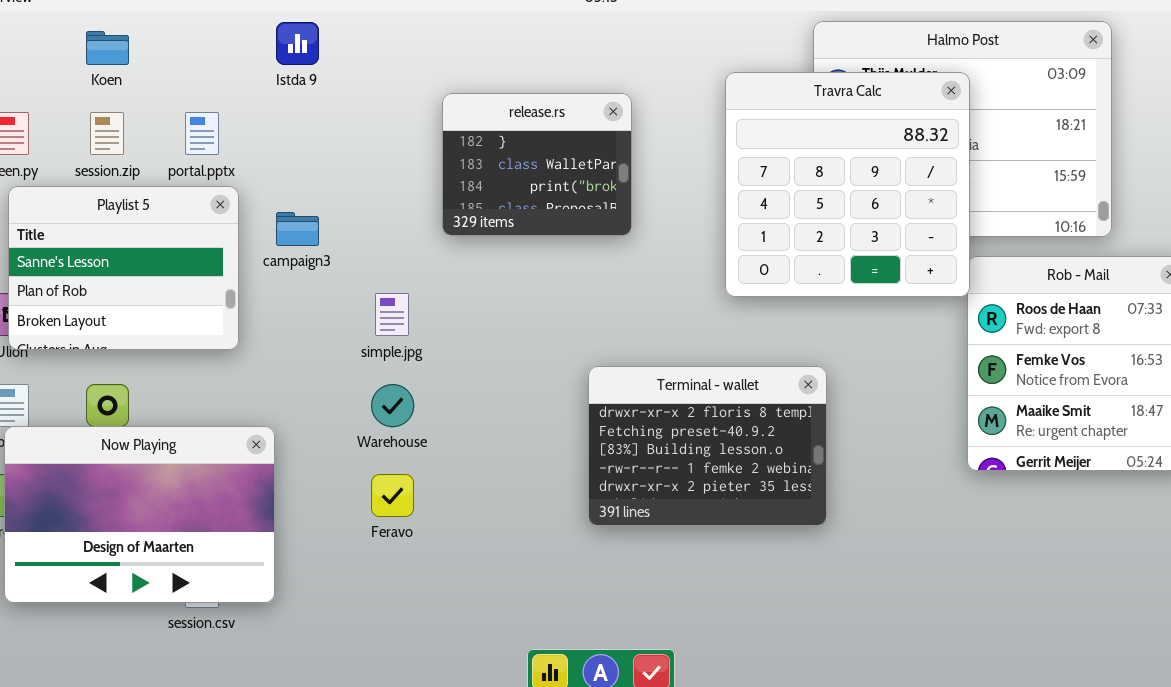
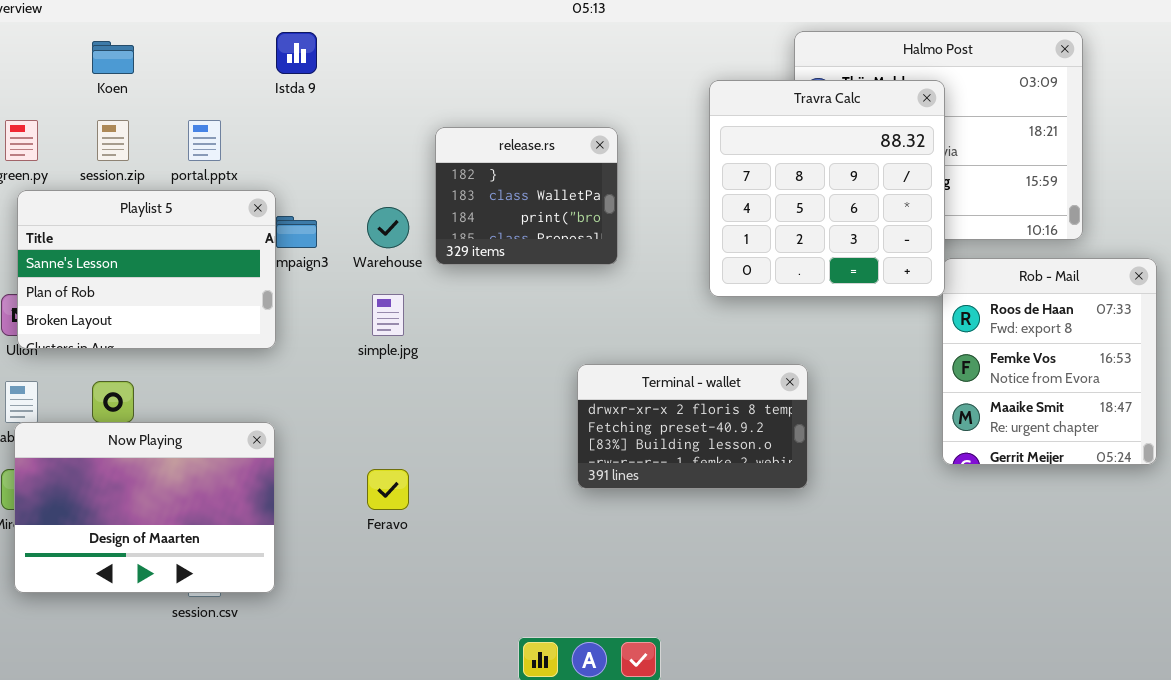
release.rs: [442,93,632,236] -> [435,127,618,265], moved
Playlist 5: [8,186,239,350] -> [17,190,276,349], resized
Terminal - wallet: [588,366,827,526] -> [577,364,808,489], resized
Warehouse: [371,384,414,427] -> [367,207,409,248], moved

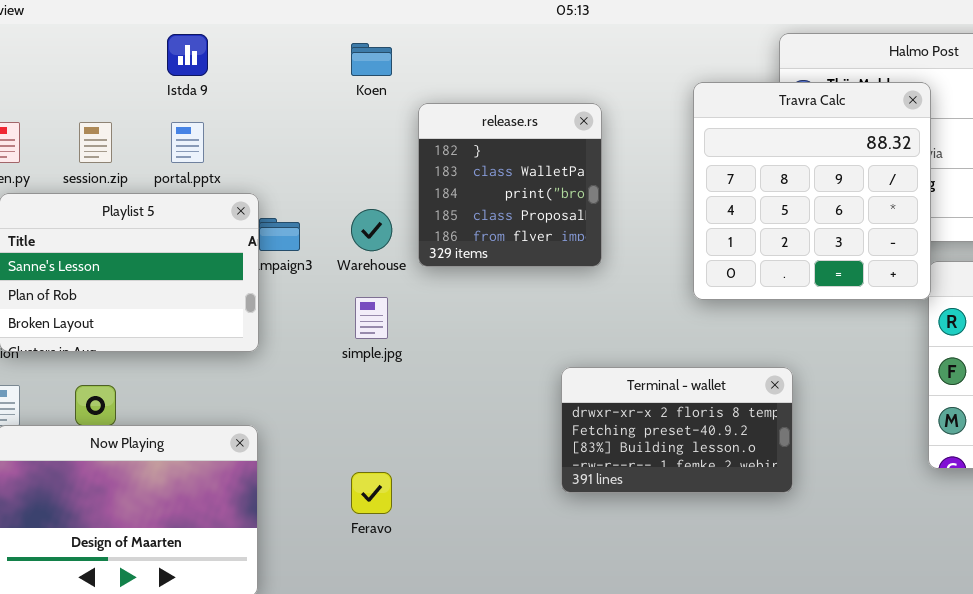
Istda 9: [276,32,317,74] -> [167,34,208,76], moved
Koen: [92,41,134,74] -> [351,43,392,76], moved
release.rs: [435,127,618,265] -> [418,103,602,267], resized

